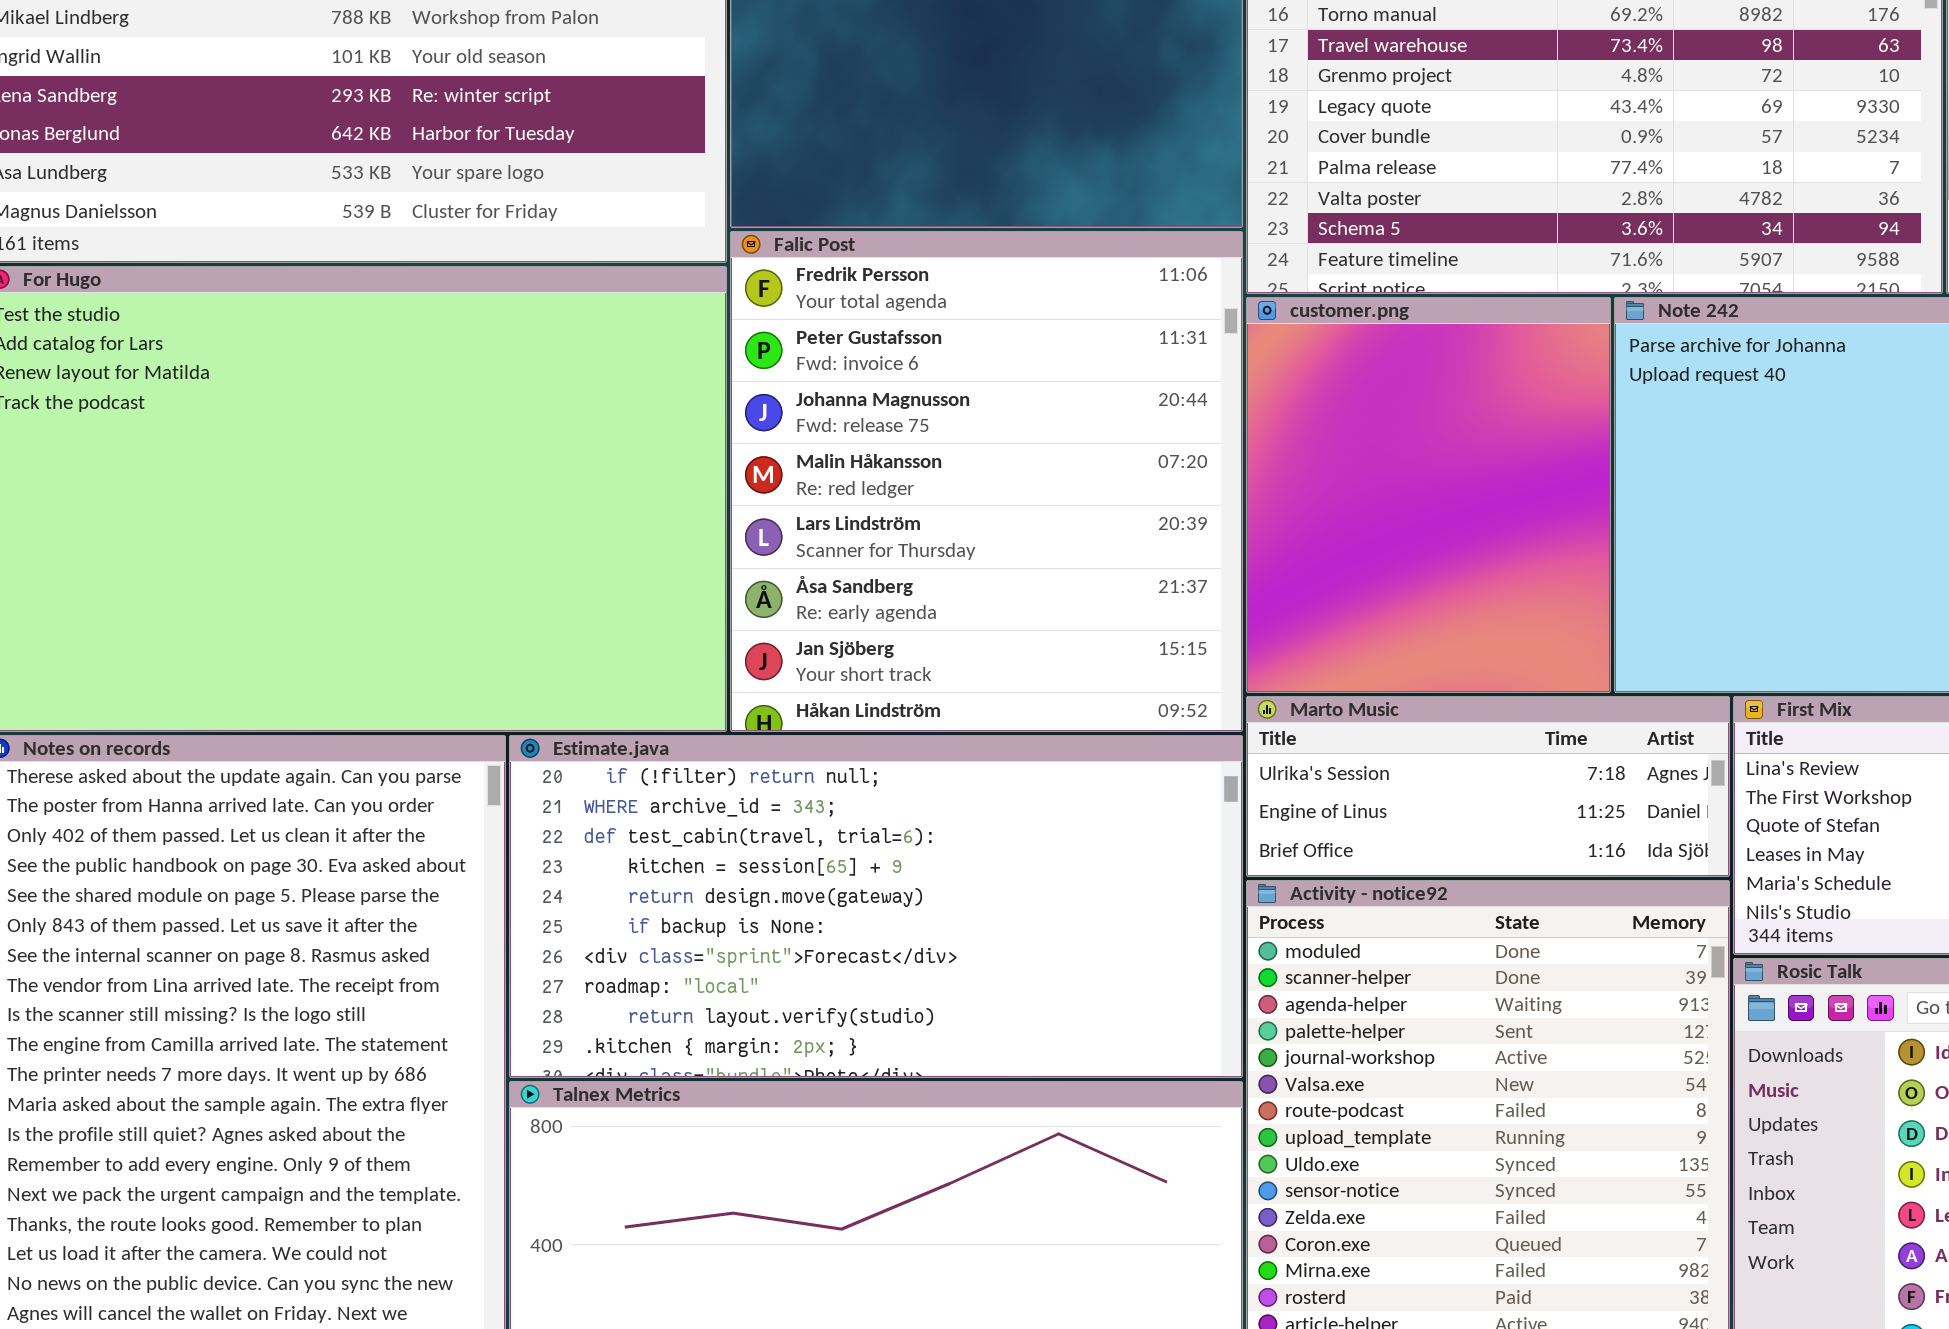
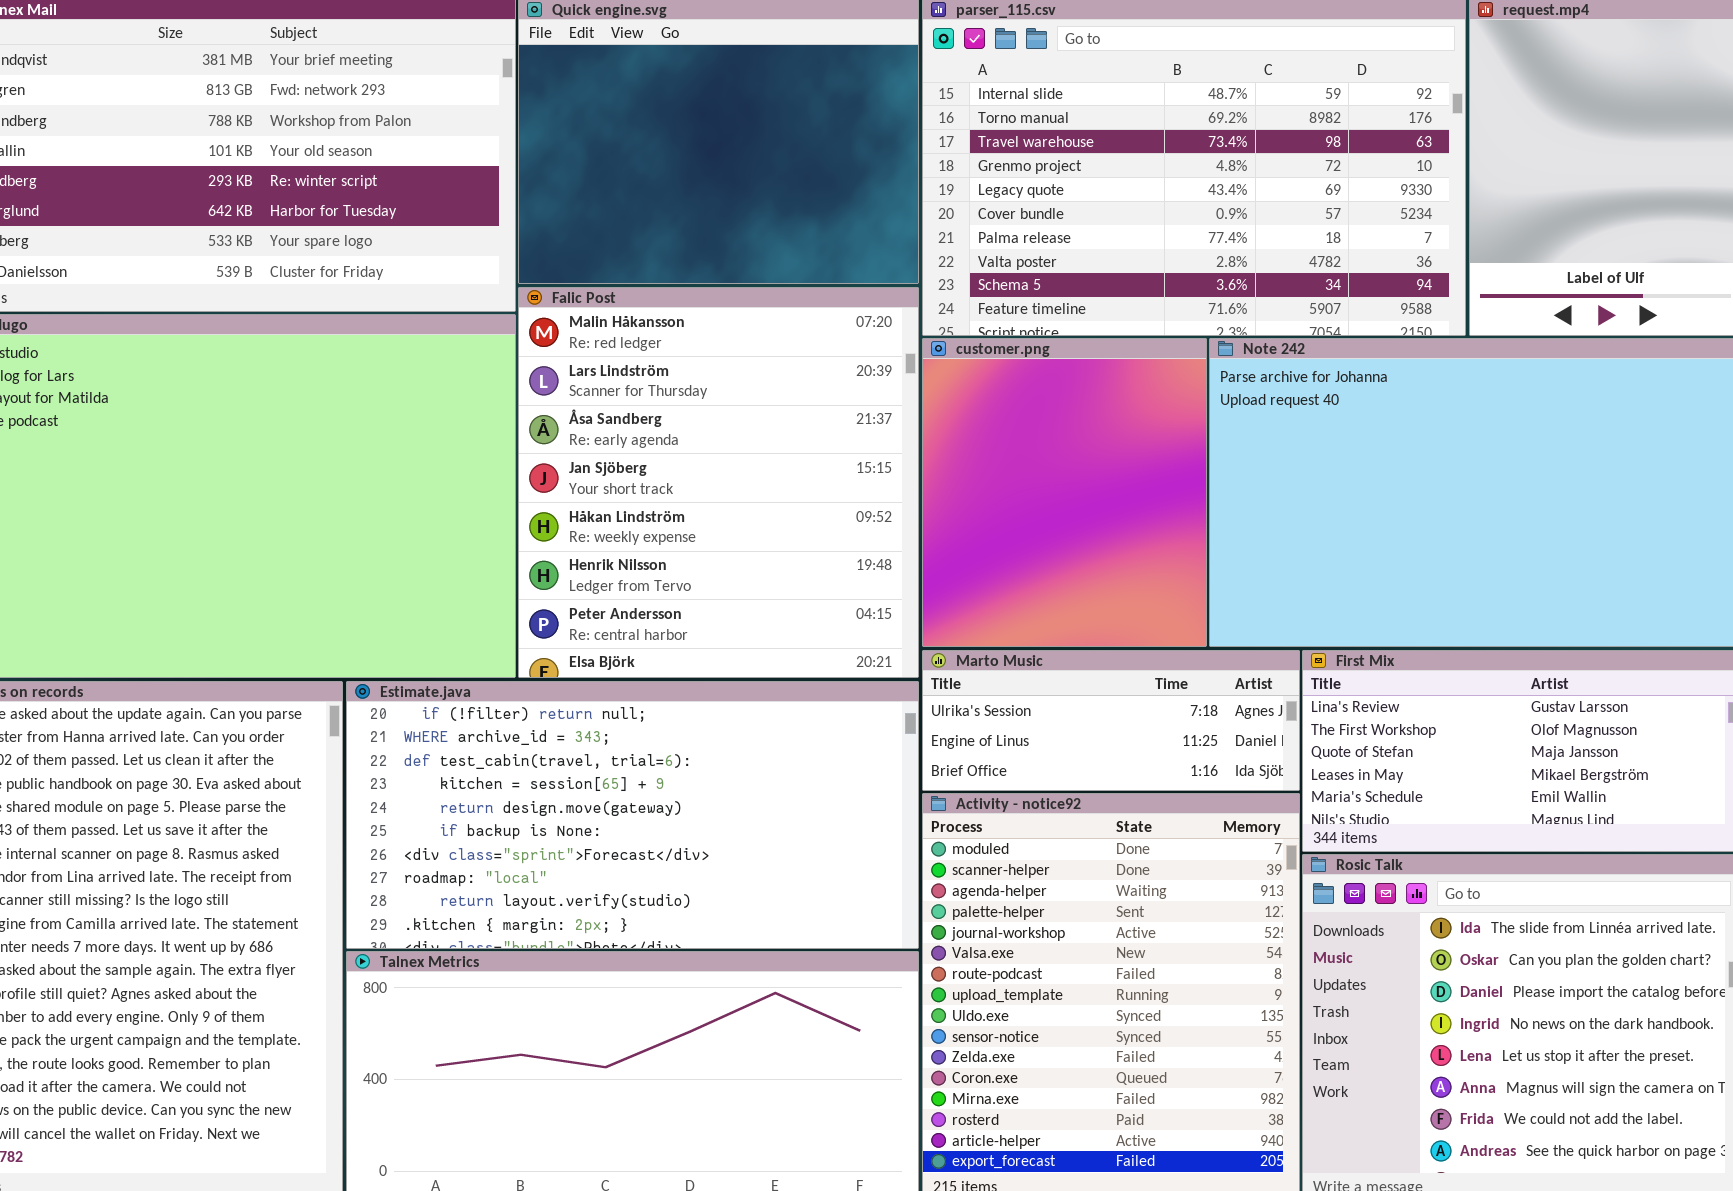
Falic Post: [730,231,1243,732] -> [518,287,919,678], scrolled down 3 rows

